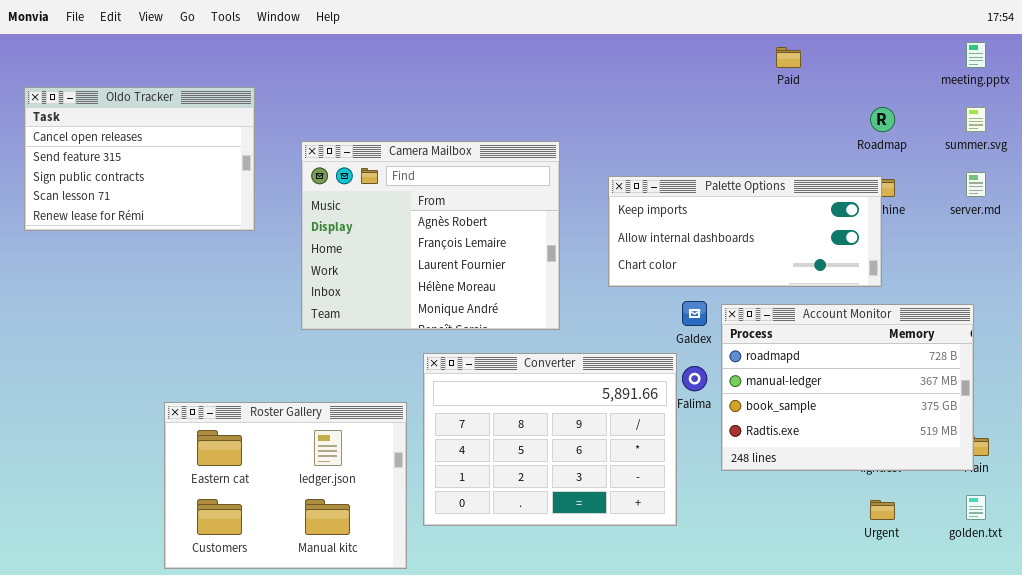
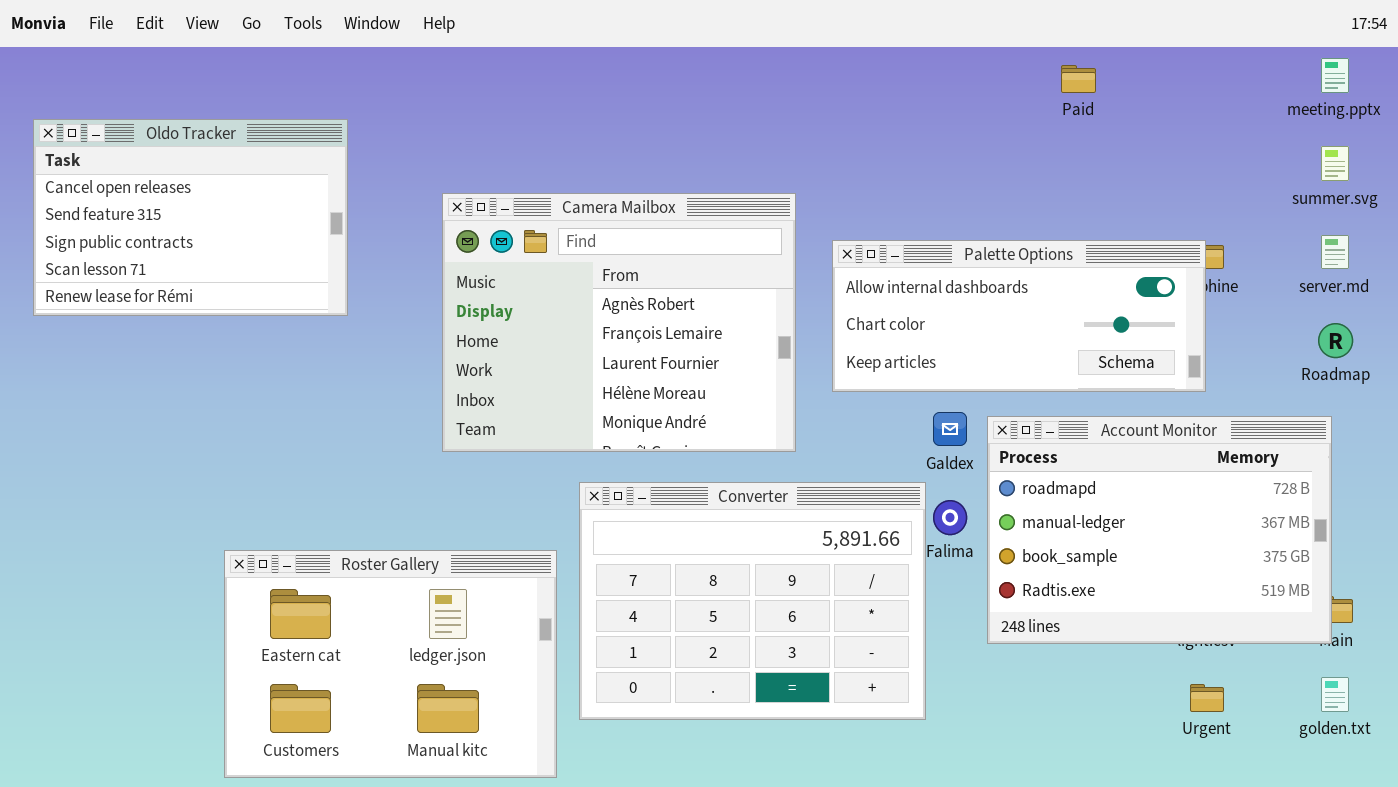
Roadmap: [870,107,895,132] -> [1318,323,1353,358], moved
Camera Mailbox: [301,141,560,330] -> [442,193,796,452], moved
Palette Options: [608,176,882,287] -> [832,240,1206,392], scrolled down 1 row

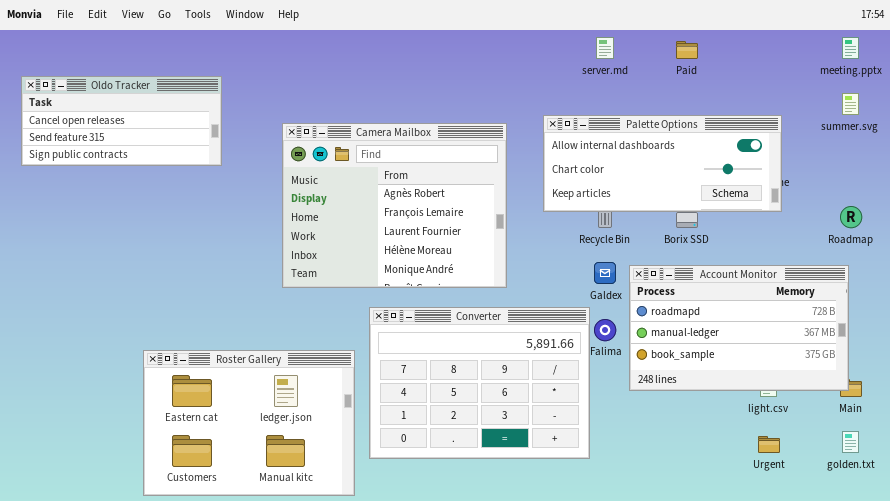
Oldo Tracker: [33,119,348,316] -> [21,76,222,166], resized
server.md: [1321,235,1349,269] -> [596,37,614,59], moved
Palette Options: [832,240,1206,392] -> [543,115,782,212], moved
Account Monitor: [987,416,1332,644] -> [629,265,849,391], resized

